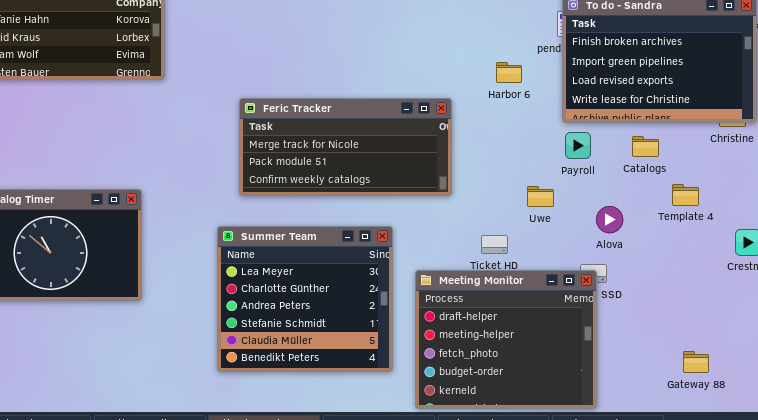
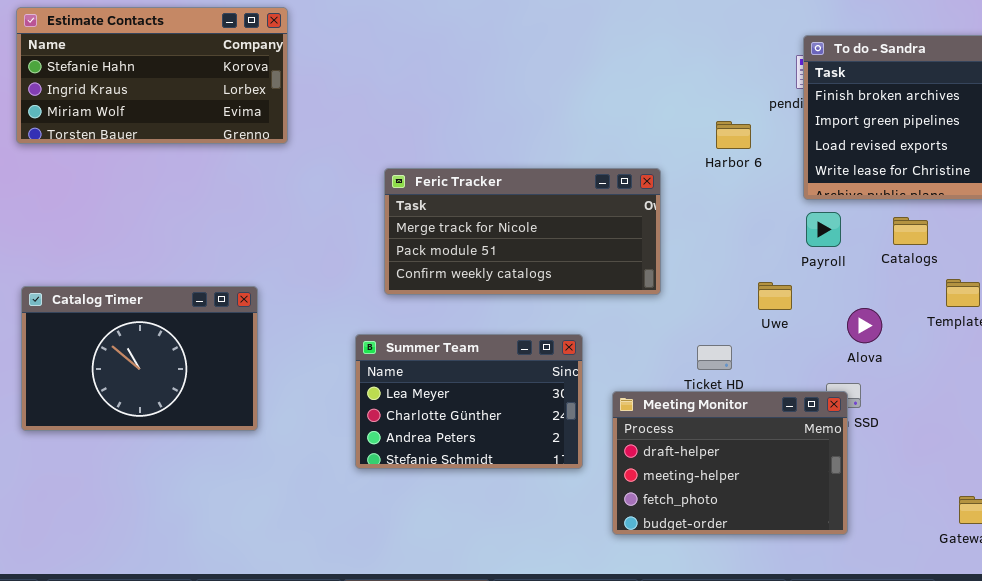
Summer Team: [217,226,393,372] -> [355,334,583,469], resized
Meeting Monitor: [415,270,597,409] -> [612,391,848,535], resized

